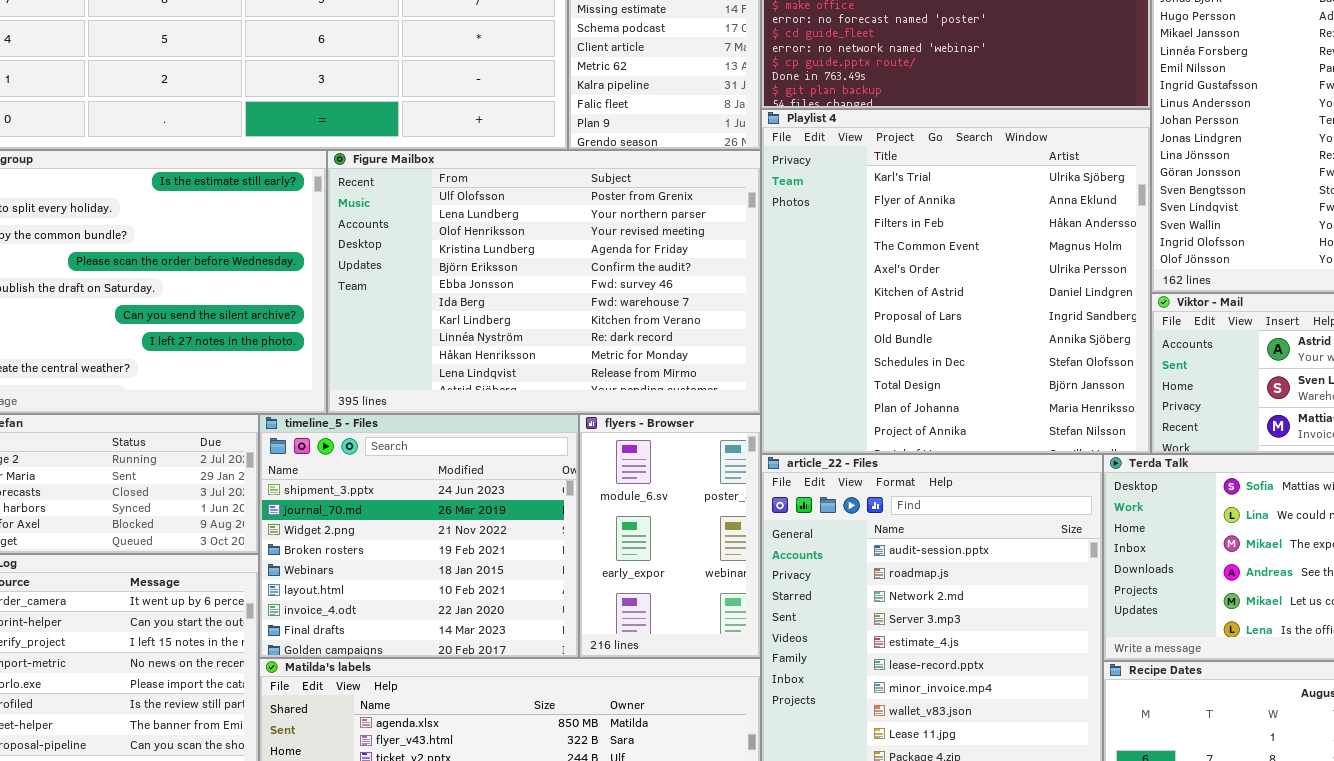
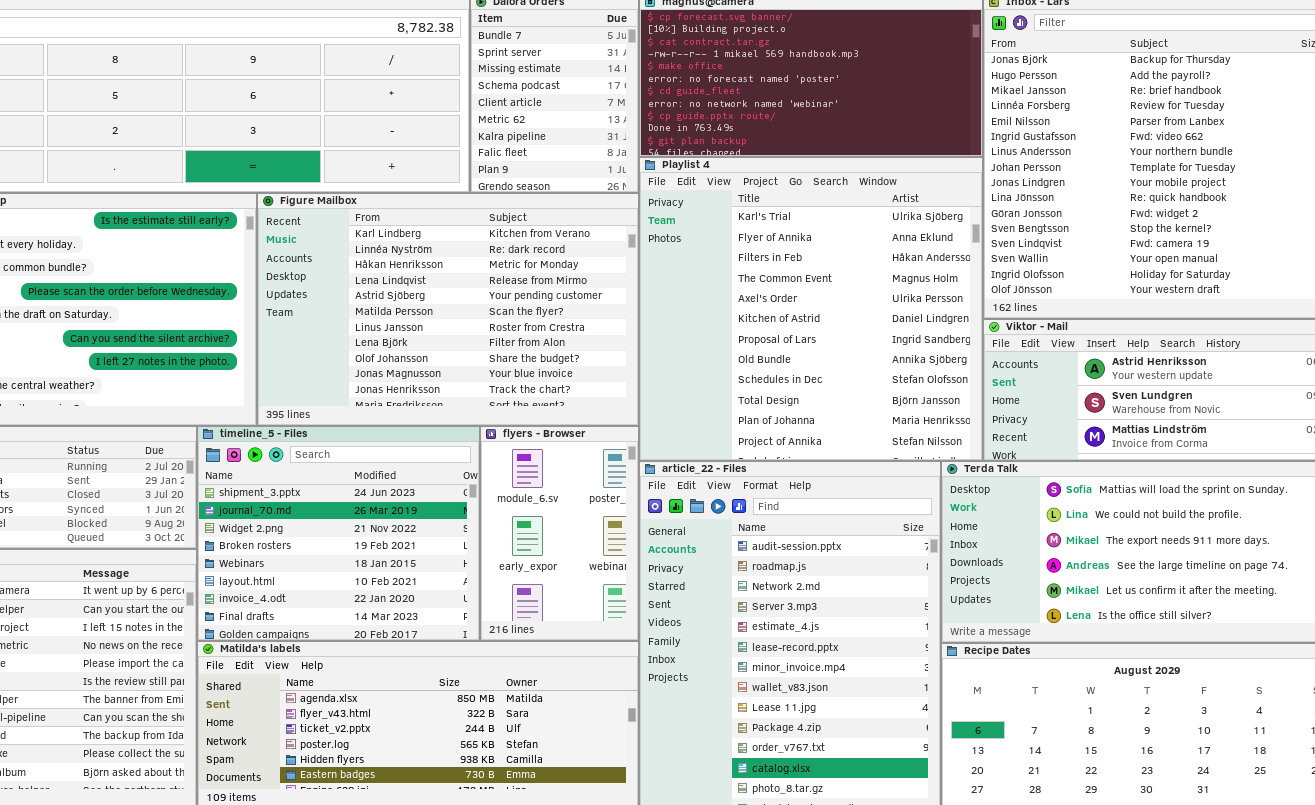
Figure Mailbox: [327,150,761,414] -> [257,193,639,426], scrolled down 7 rows

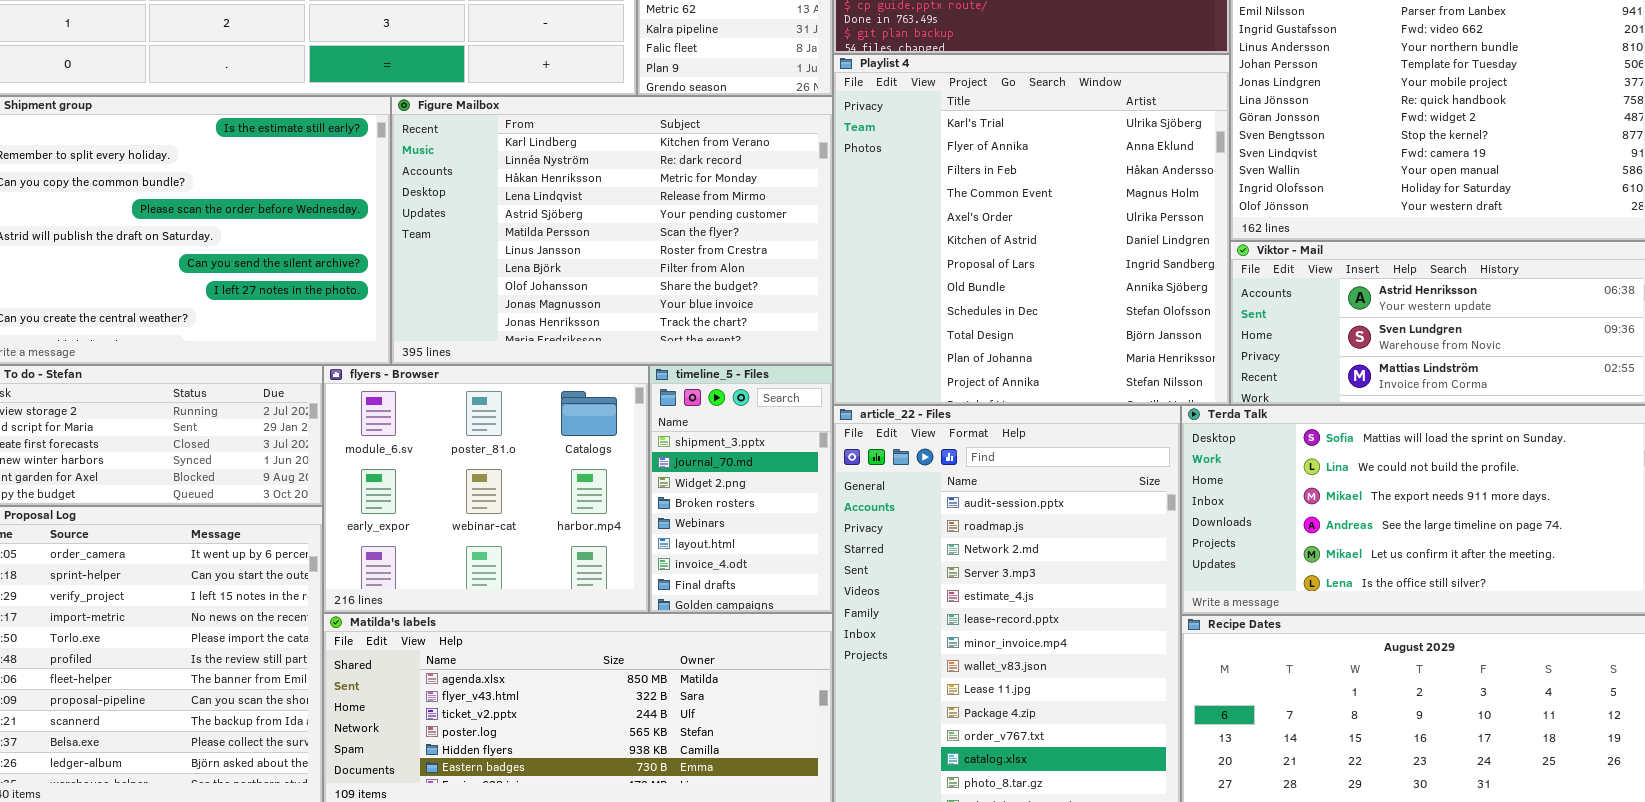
timeline_5 - Files: [197,426,480,641] -> [649,365,833,613], moved, resized
flyers - Browser: [480,426,639,641] -> [323,365,649,613], moved, resized

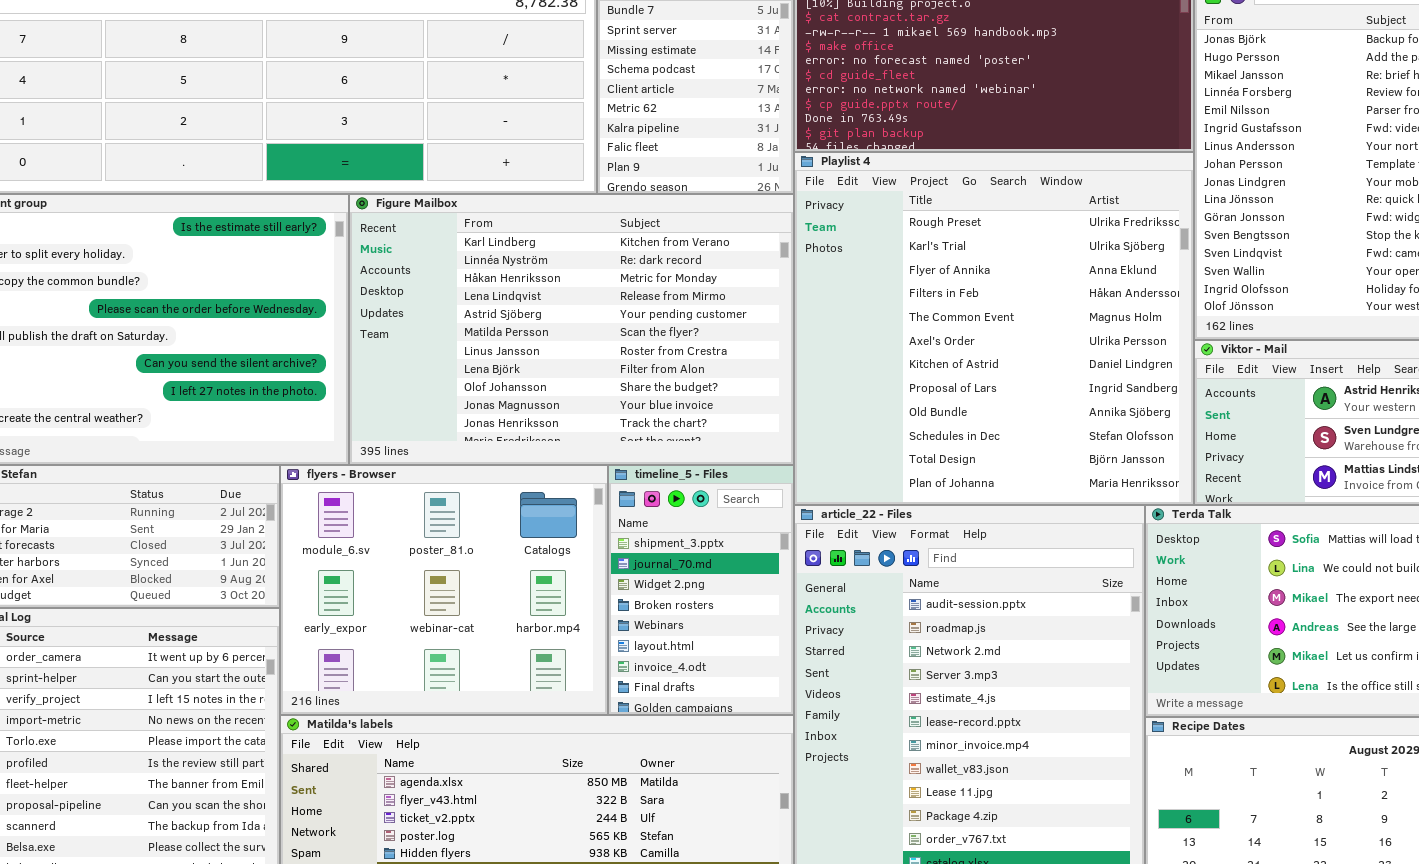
Playlist 4: [833,54,1230,405] -> [794,152,1194,505], scrolled up 1 row

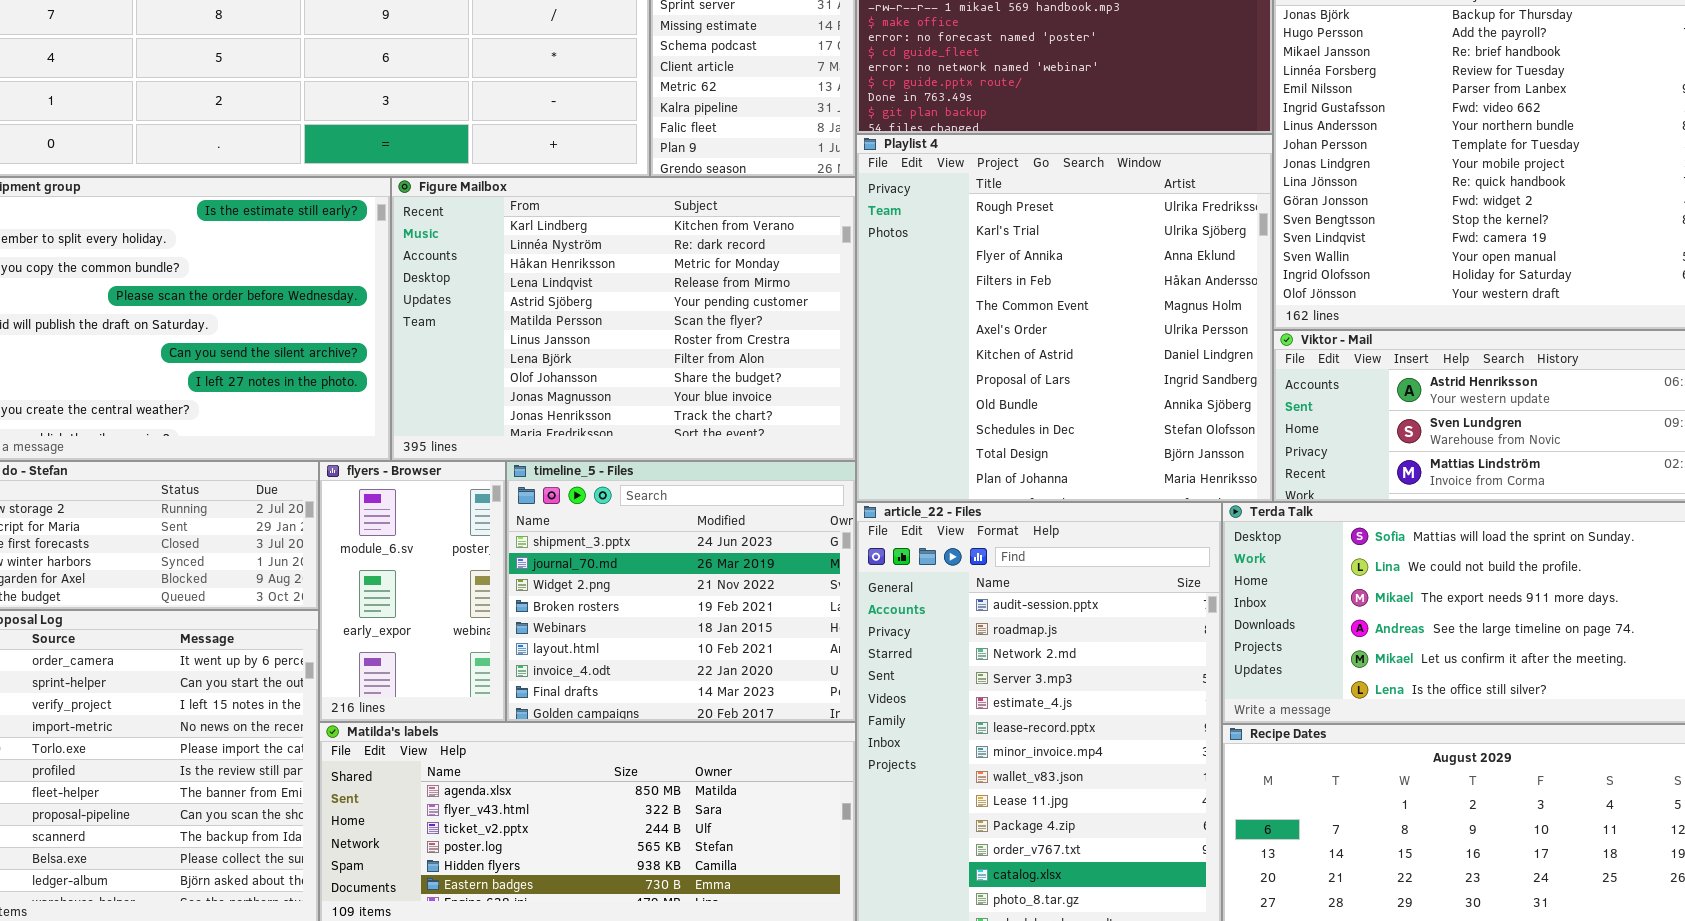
flyers - Browser: [280,465,608,715] -> [319,461,506,722], resized
timeline_5 - Files: [608,465,794,715] -> [506,461,856,722], resized

